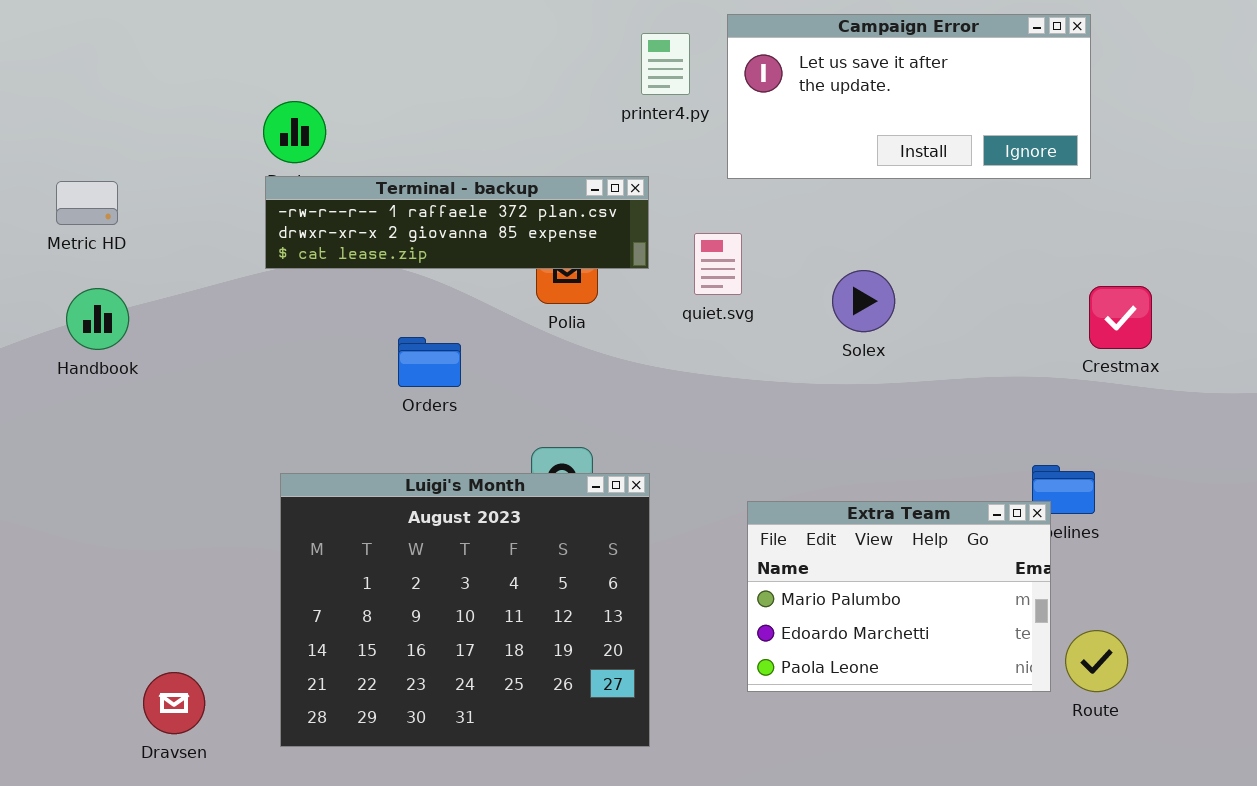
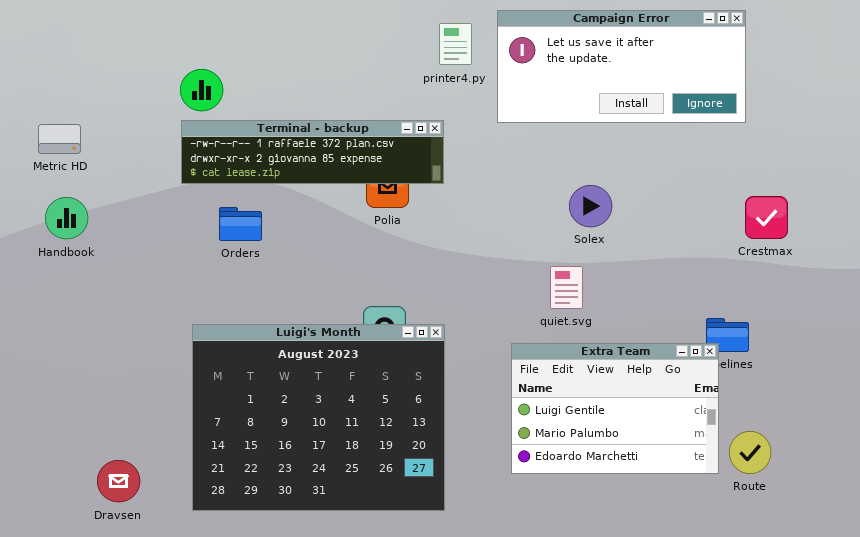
quiet.svg: [694,233,742,295] -> [550,266,583,309], moved
Orders: [398,337,461,387] -> [219,207,262,241], moved
Extra Team: [747,501,1051,692] -> [511,343,719,474], scrolled up 1 row

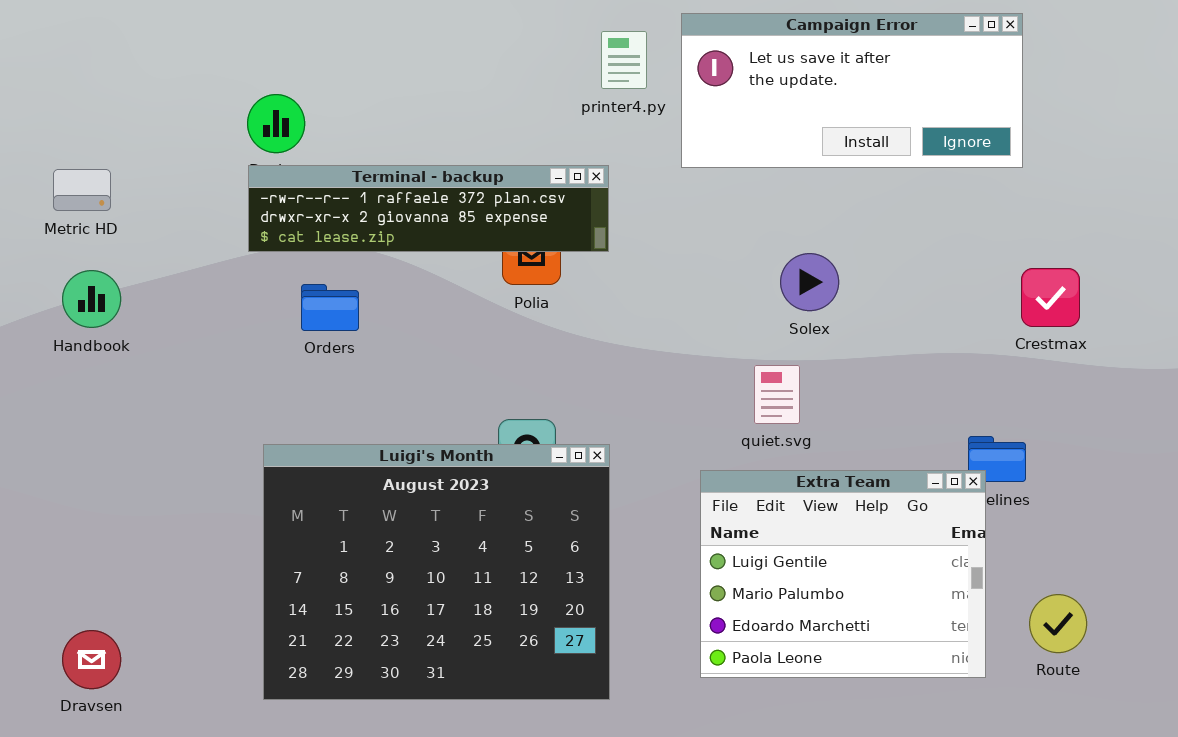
Extra Team: [511,343,719,474] -> [700,470,986,678], resized
Route: [729,431,771,474] -> [1029,594,1087,653], moved
Dravsen: [97,460,140,502] -> [62,630,121,689], moved

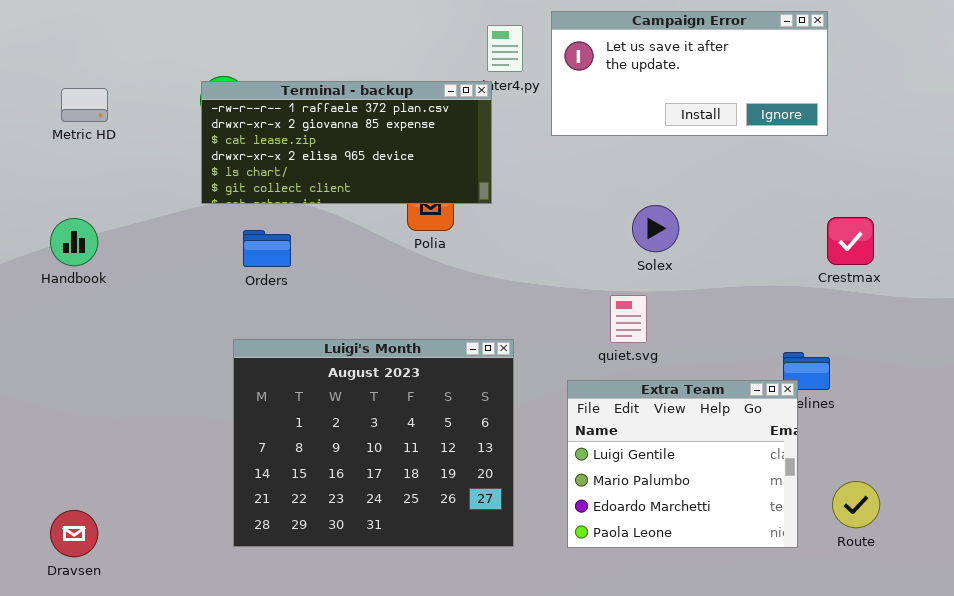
Terminal - backup: [248,165,609,252] -> [201,81,492,204], resized
Metric HD: [53,169,111,211] -> [61,88,108,122], moved
Luigi's Month: [263,444,610,700] -> [233,339,514,547], moved

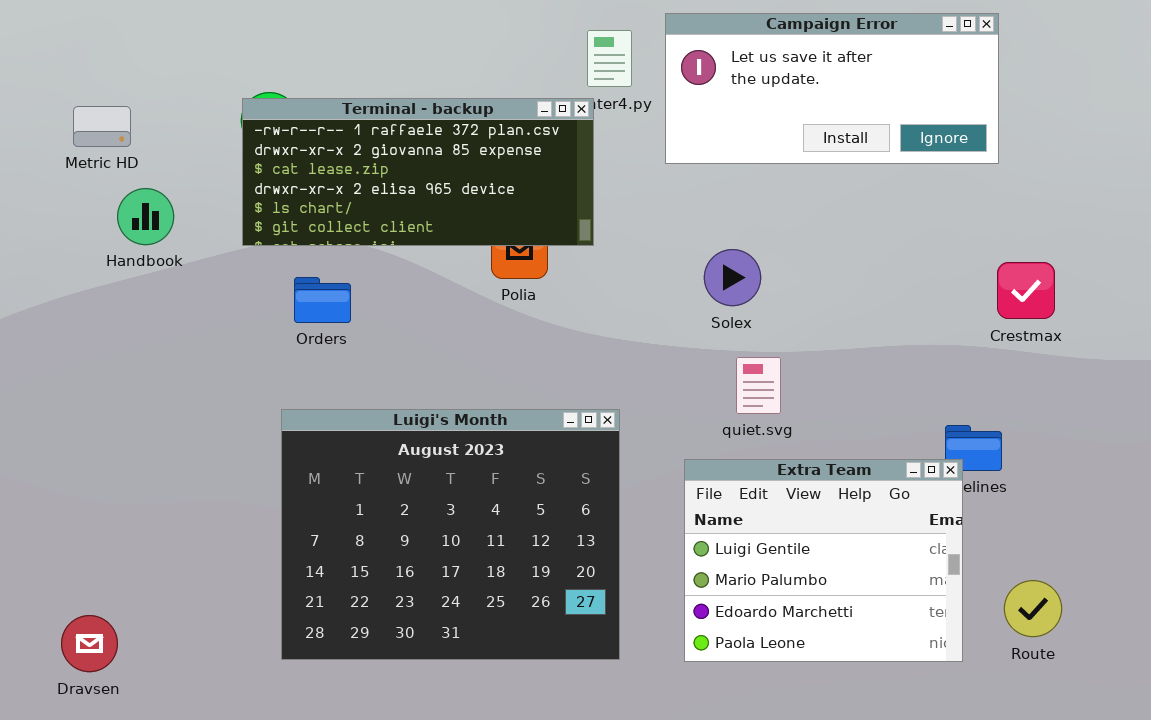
Solex: [632,205,679,252] -> [704,249,761,306], moved
Handbook: [50,218,98,266] -> [117,188,174,245], moved

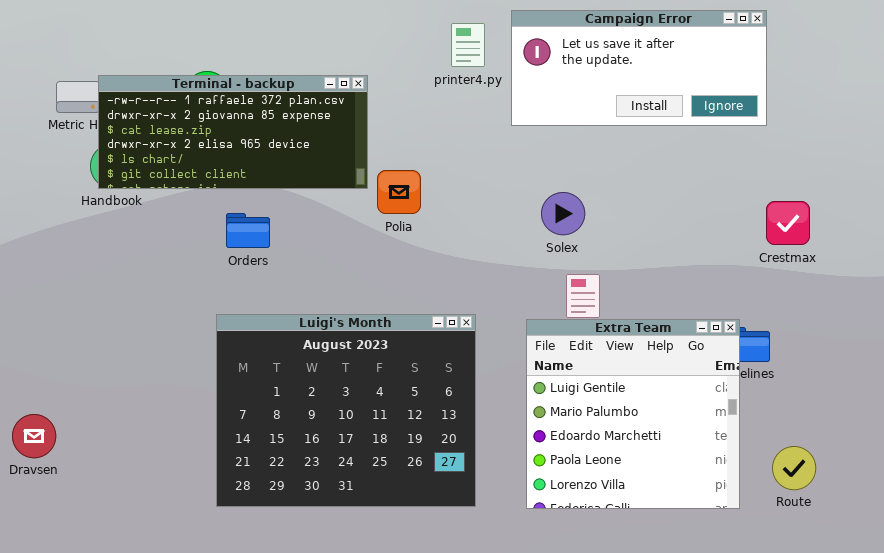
Terminal - backup: [242,98,594,246] -> [98,75,368,189], moved
Extra Team: [684,459,963,662] -> [526,319,740,509], resized
Dravsen: [61,615,118,672] -> [12,414,56,458], moved

